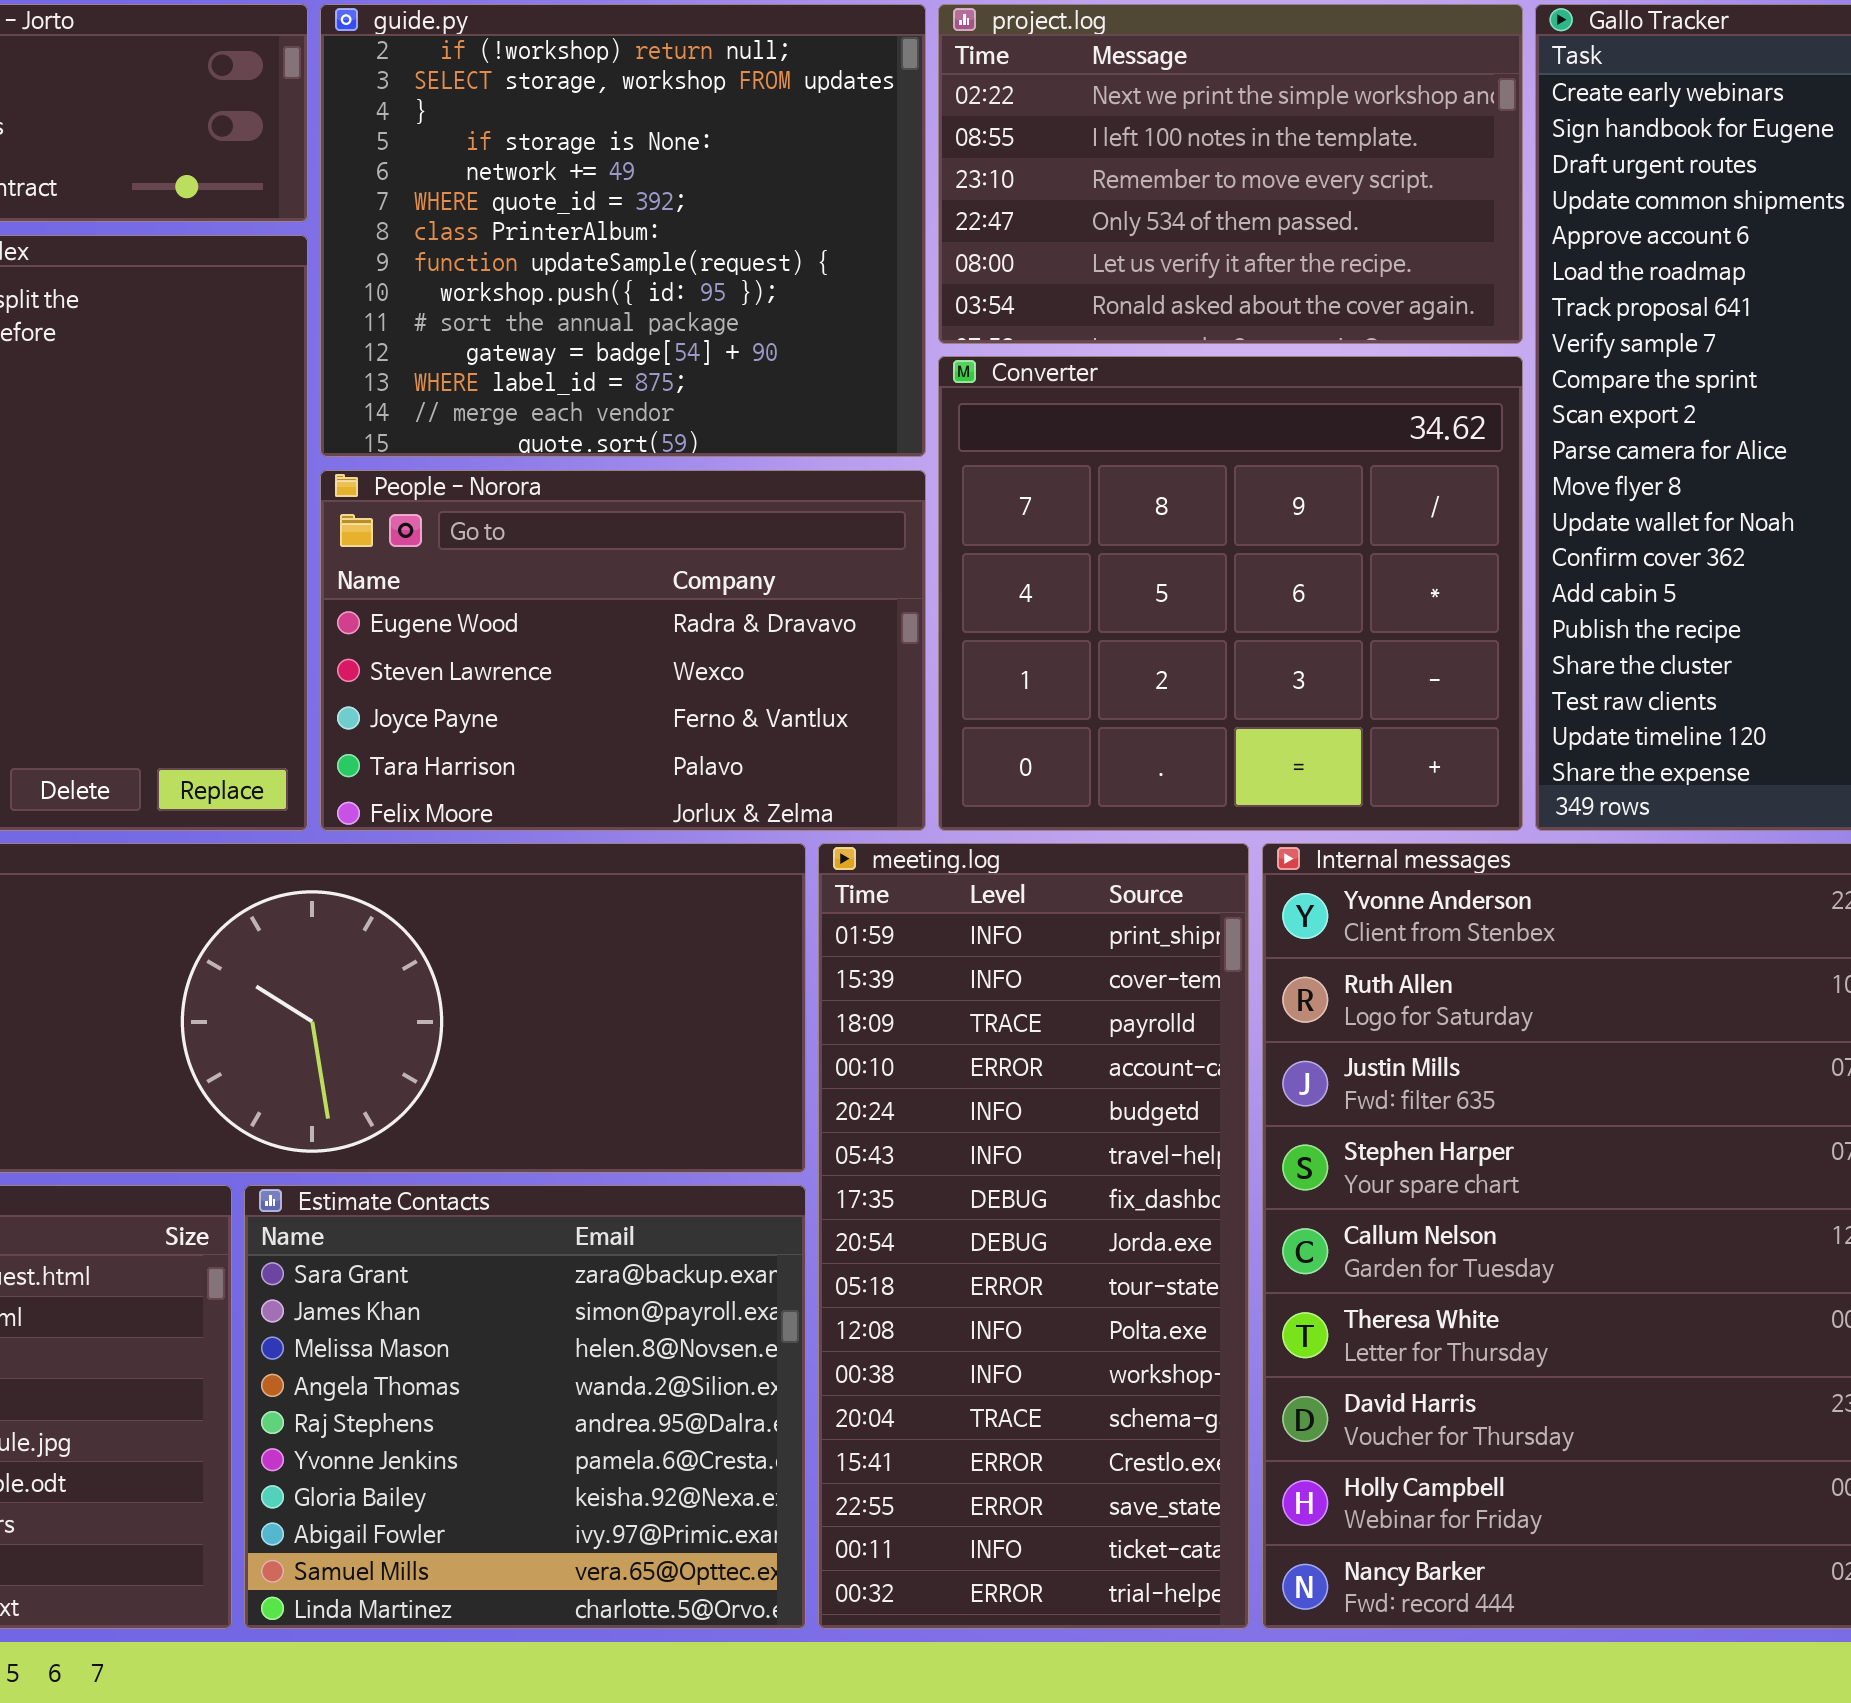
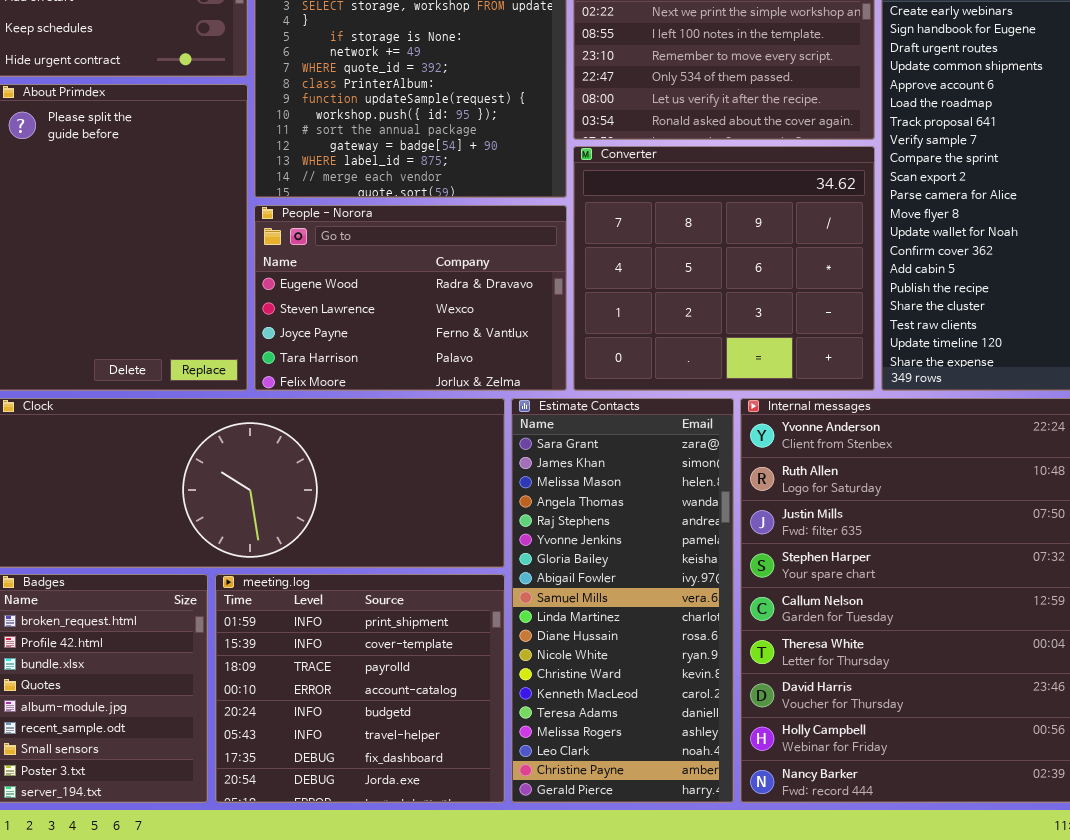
meeting.log: [818,843,1249,1629] -> [215,574,505,803], moved, resized
Estimate Contacts: [244,1185,806,1629] -> [511,398,734,803], moved, resized

